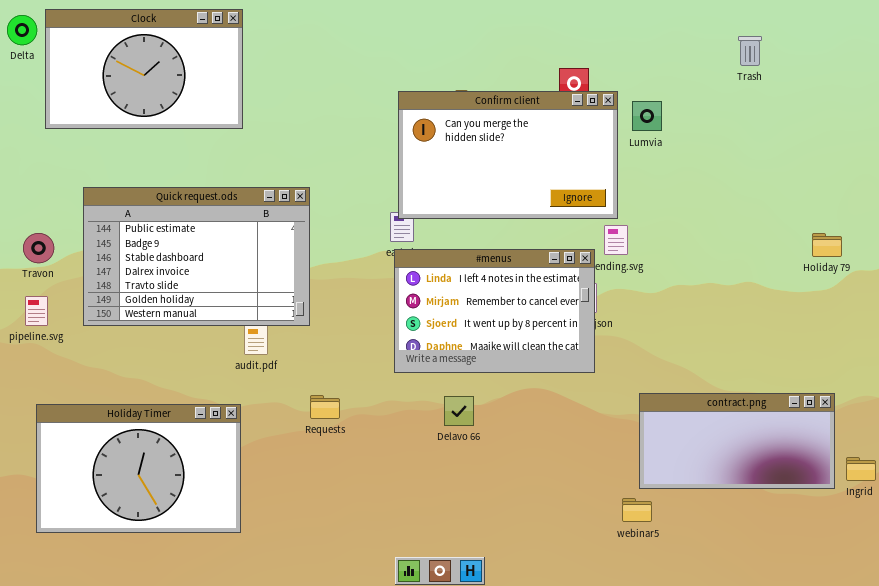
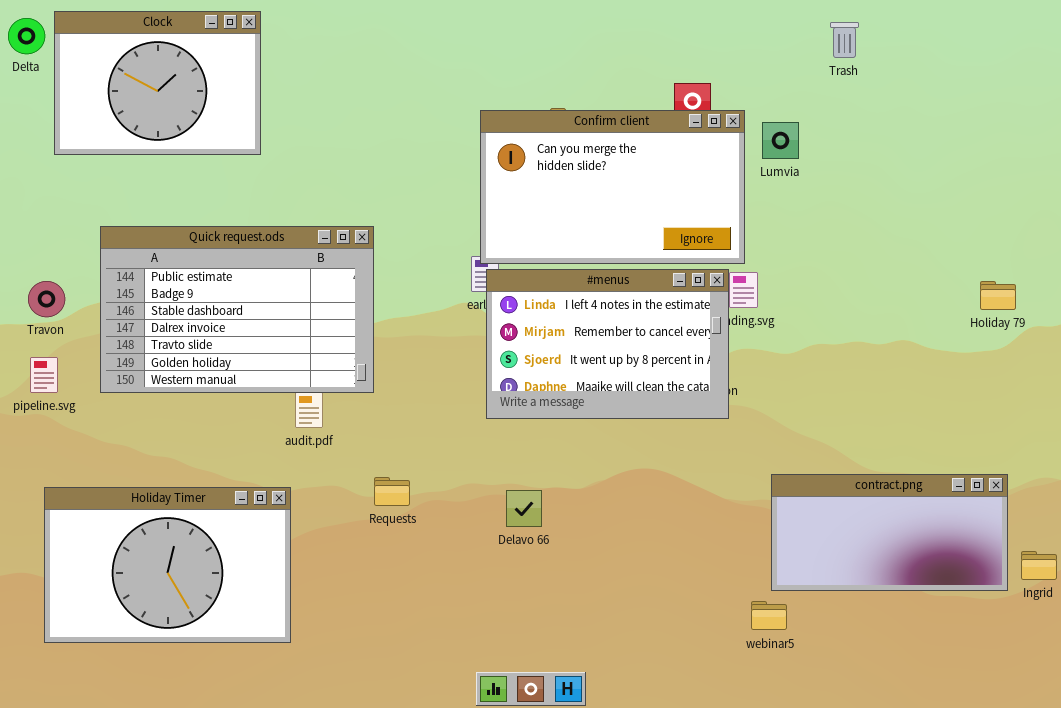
Clock: [45,9,243,129] -> [54,11,261,155], resized
Trash: [738,36,762,66] -> [830,22,859,58], moved
#menus: [394,249,595,373] -> [486,269,729,419], moved
Delavo 66: [444,396,474,426] -> [506,490,542,527], moved

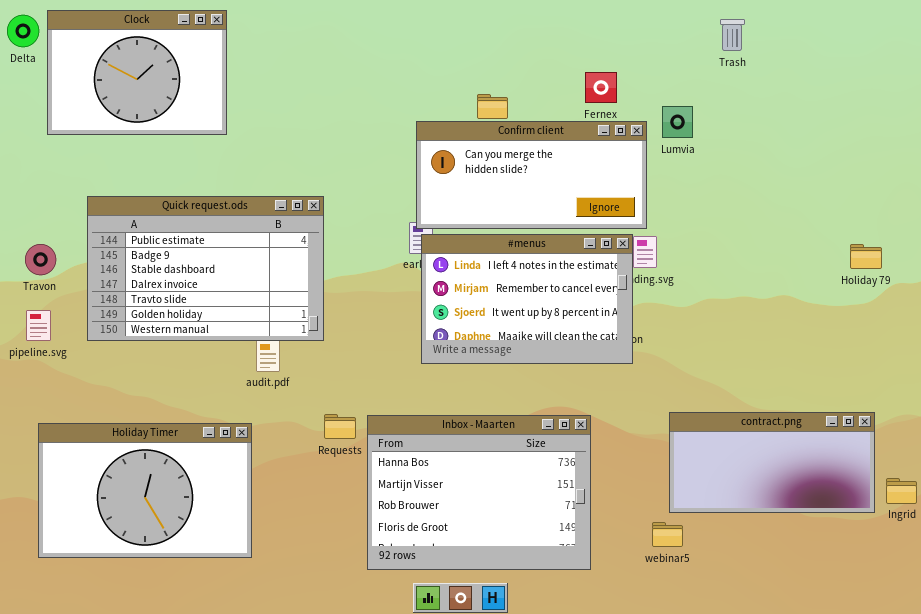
Confirm client: [480,110,745,264] -> [416,121,647,229], resized
Inbox - Maarten: none -> [367,415,591,570], opened

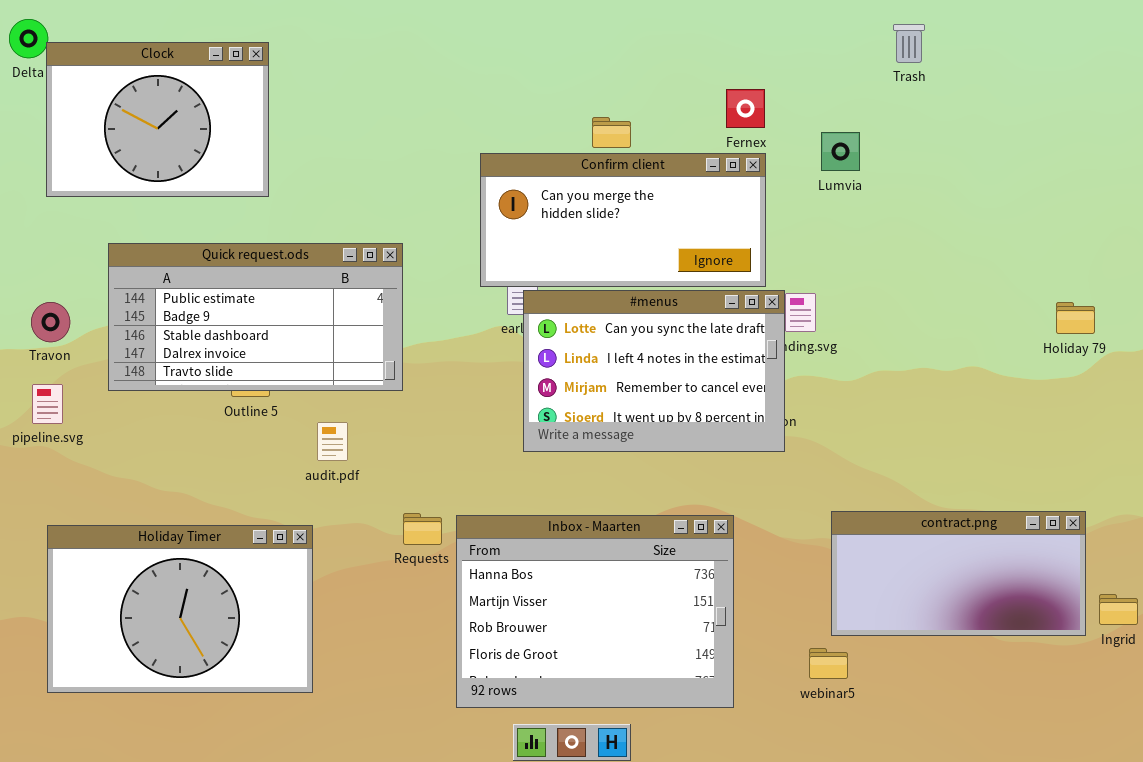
Clock: [47,10,227,135] -> [46,42,269,197], moved
Confirm client: [416,121,647,229] -> [480,153,766,287], moved
Quick request.ods: [87,196,324,341] -> [108,243,403,391], resized
#menus: [421,234,633,364] -> [523,290,785,452], scrolled up 1 row

